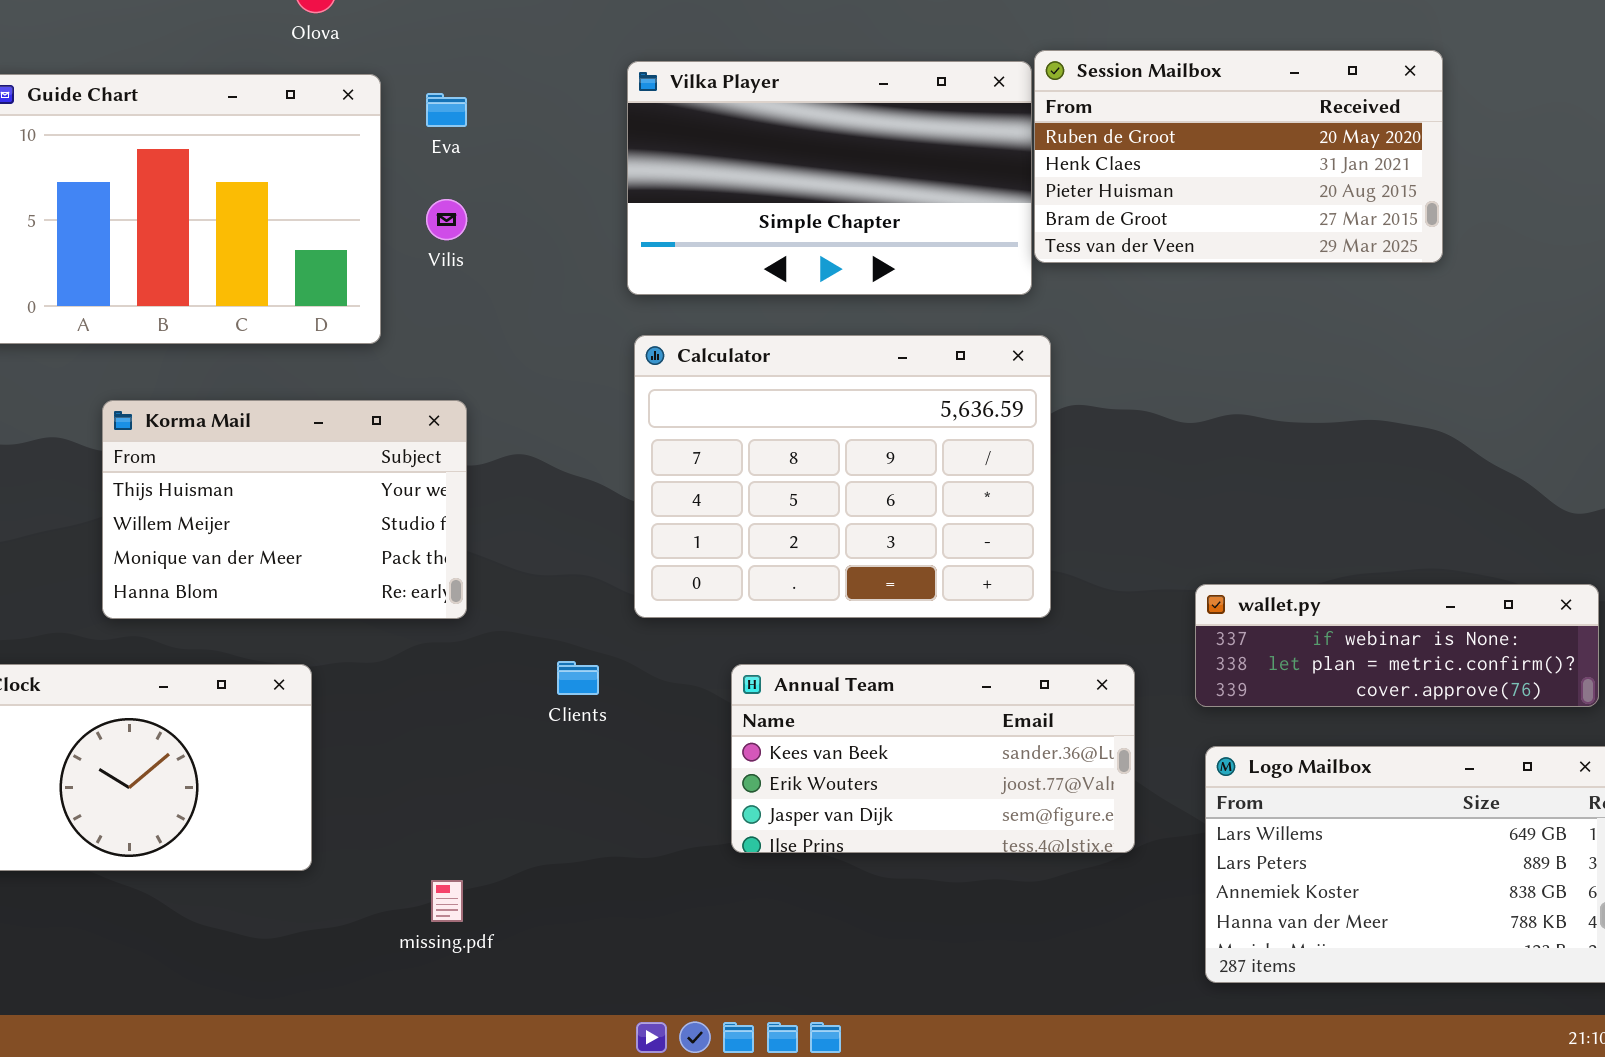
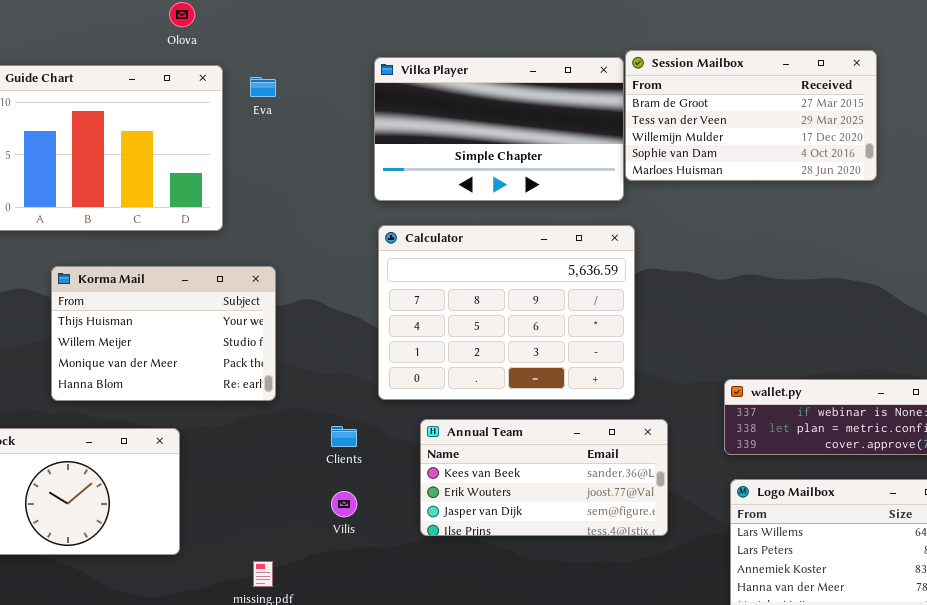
Session Mailbox: [1034,50,1443,263] -> [625,50,877,181], scrolled down 3 rows
Vilis: [426,199,467,240] -> [331,491,357,517], moved
Annual Team: [731,664,1135,853] -> [420,419,668,536], moved

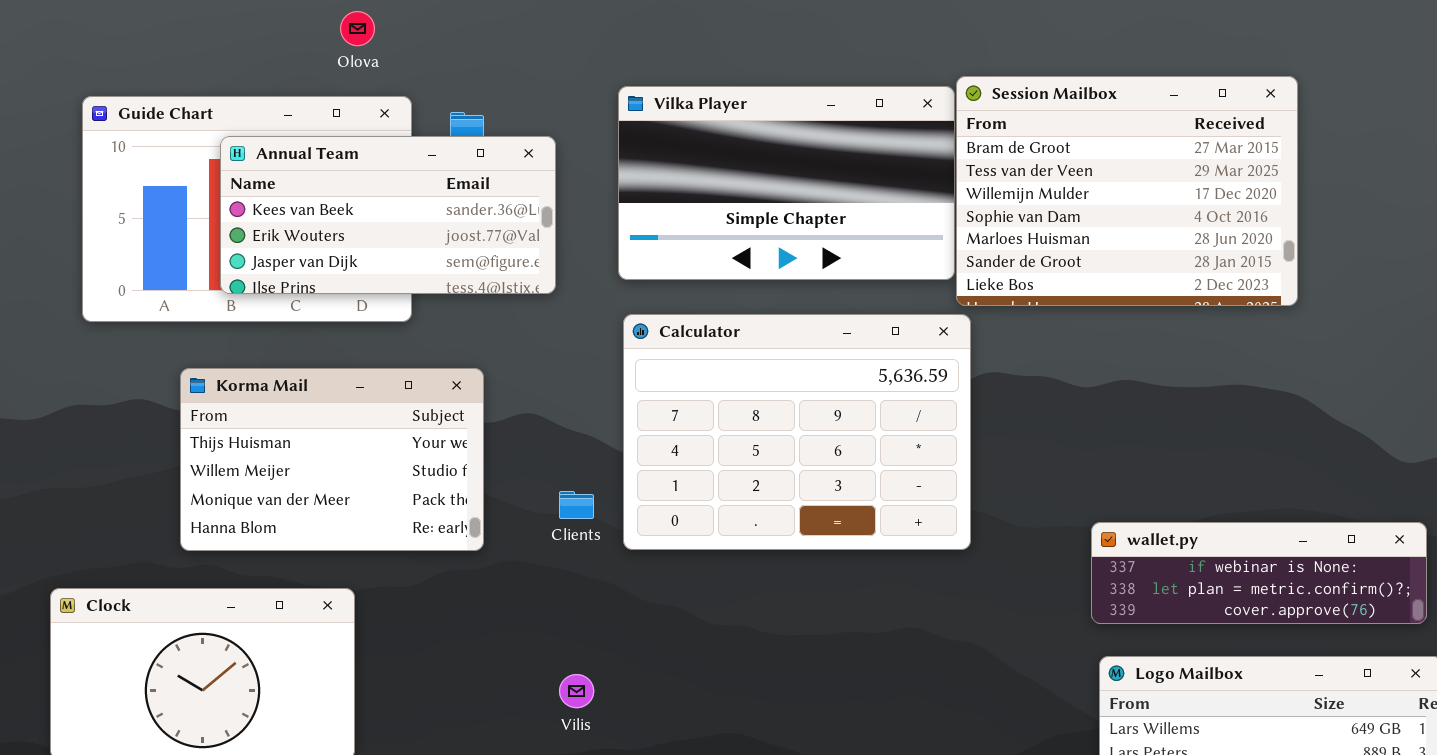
Session Mailbox: [625,50,877,181] -> [956,76,1298,306], resized
Annual Team: [420,419,668,536] -> [220,136,556,294], moved
Clients: [331,426,357,447] -> [559,491,594,519], moved

